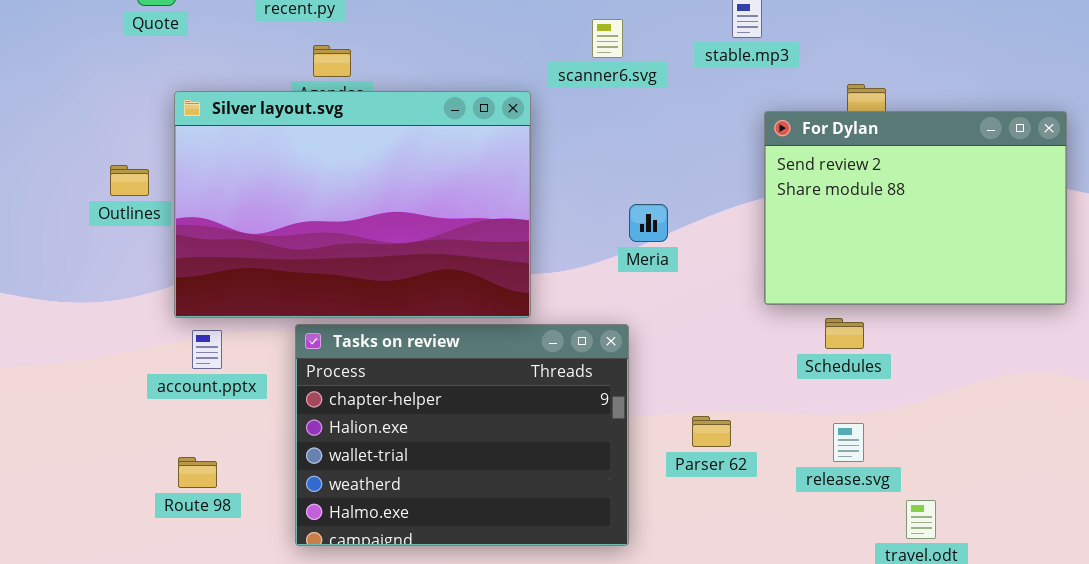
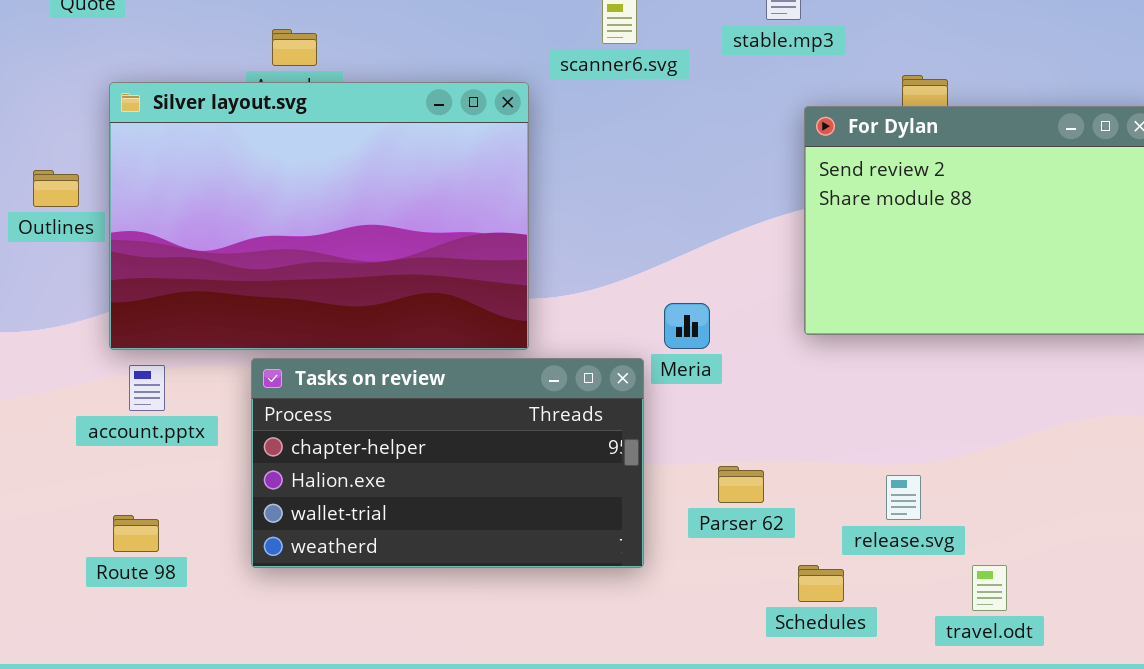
Meria: [629,204,668,242] -> [664,303,710,349], moved
Schedules: [825,318,864,349] -> [798,565,844,602], moved
Tasks on review: [295,324,629,546] -> [251,358,644,568], resized

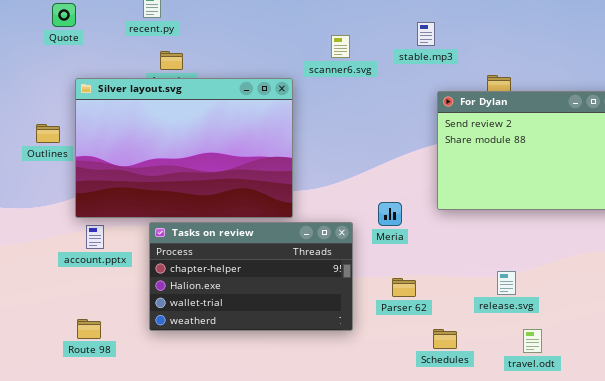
Meria: [664,303,710,349] -> [378,202,402,226], moved
release.svg: [886,475,921,520] -> [497,271,516,295], moved
Route 98: [113,515,159,552] -> [77,319,101,339], moved

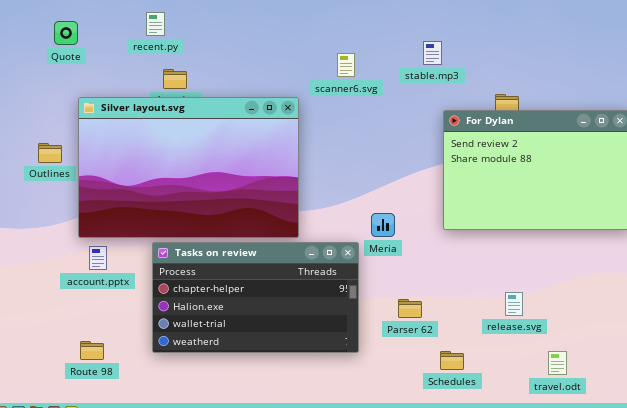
Meria: [378,202,402,226] -> [371,213,395,237], moved
travel.odt: [523,329,542,353] -> [548,351,567,375], moved

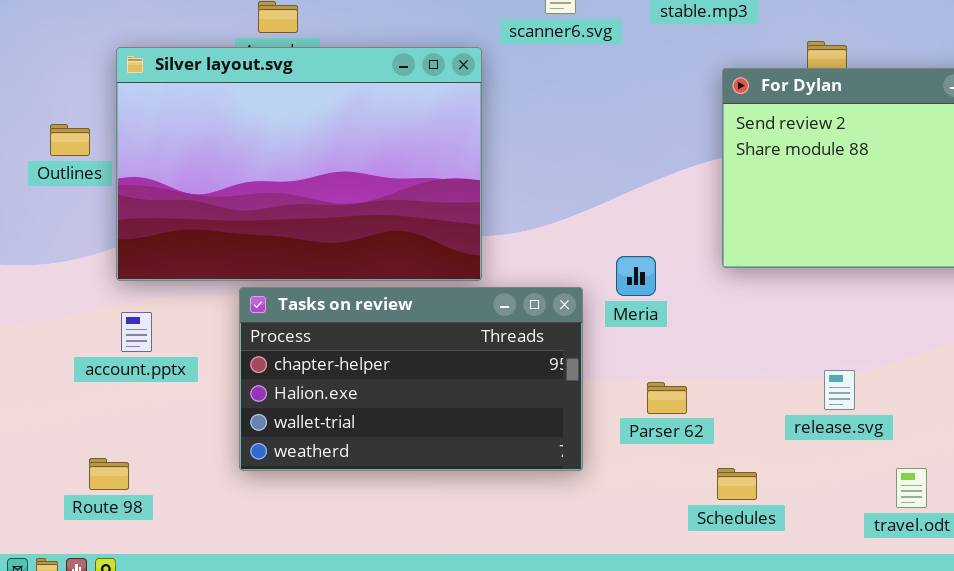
Meria: [371,213,395,237] -> [616,256,656,296], moved
account.pptx: [89,246,107,270] -> [121,312,152,352], moved
Route 98: [80,341,104,360] -> [89,458,129,490], moved

